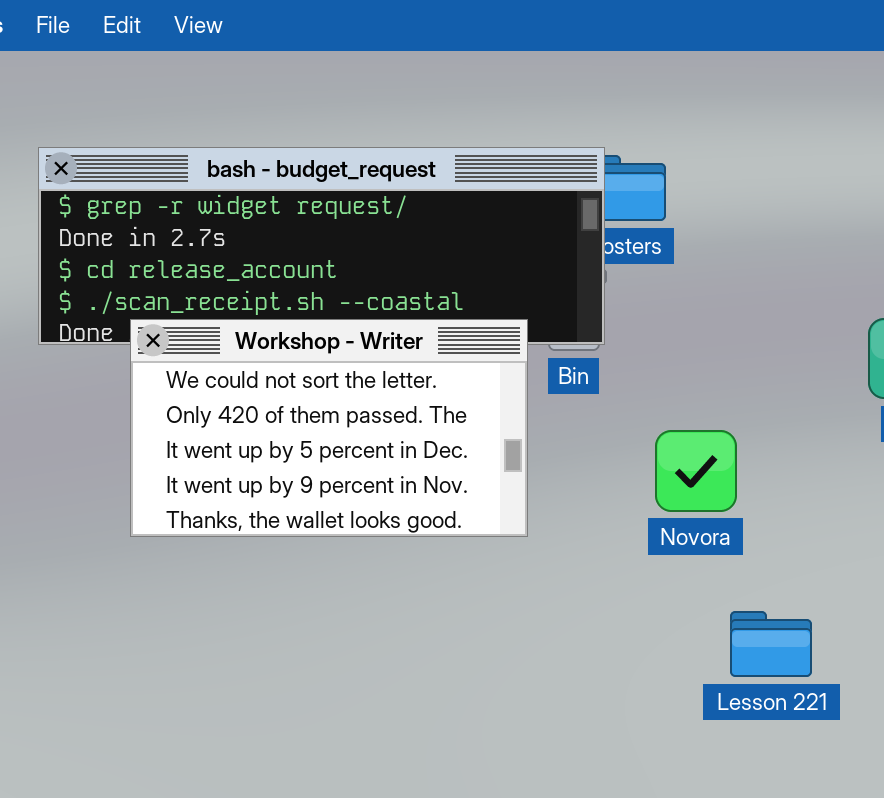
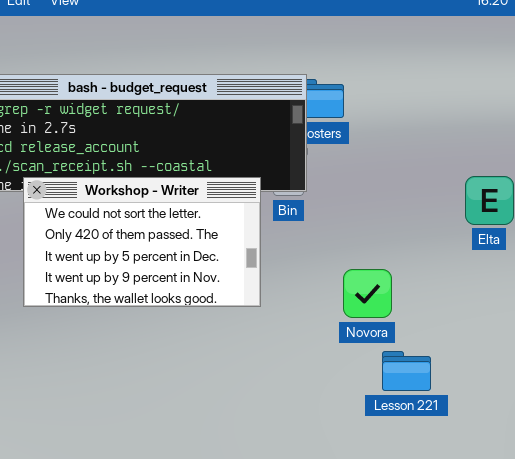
Novora: [655,430,737,512] -> [343,269,392,318], moved

